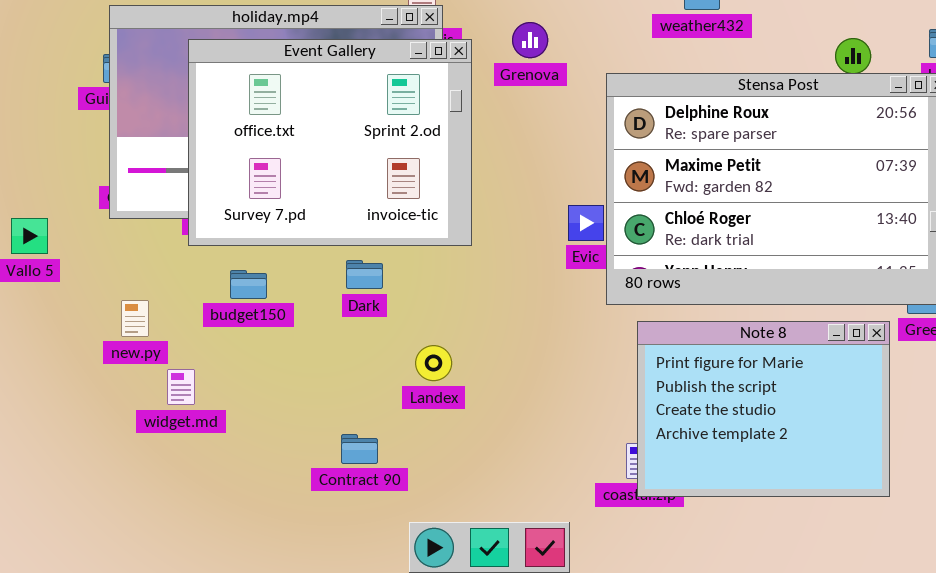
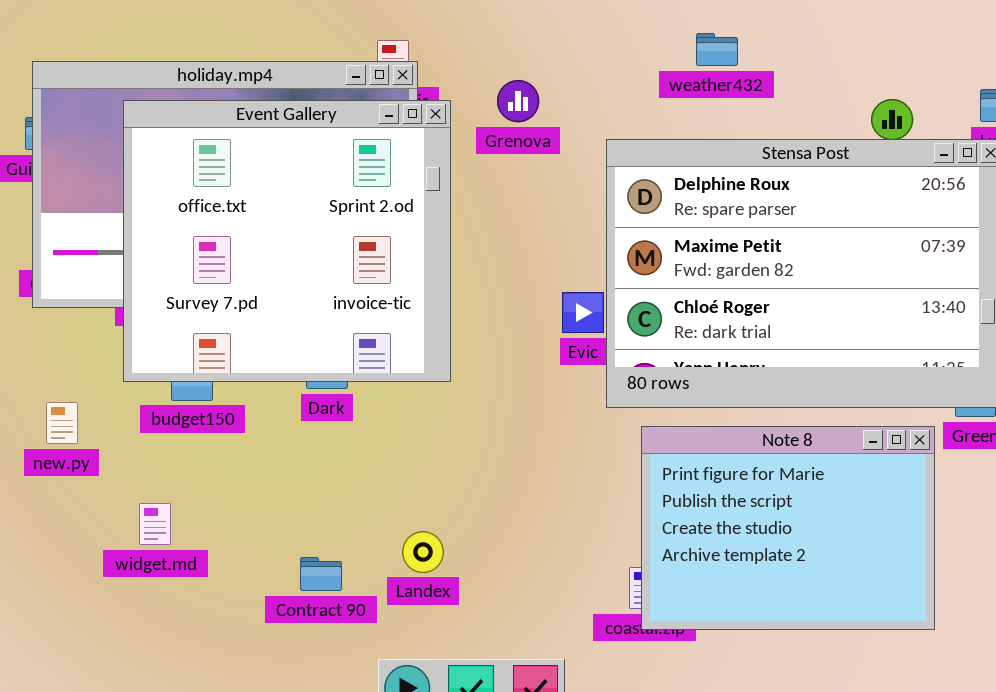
Event Gallery: [188,39,472,246] -> [123,100,451,382], resized
Landex: [415,345,452,381] -> [402,531,444,573], moved
widget.md: [167,369,195,405] -> [139,503,171,545], moved

